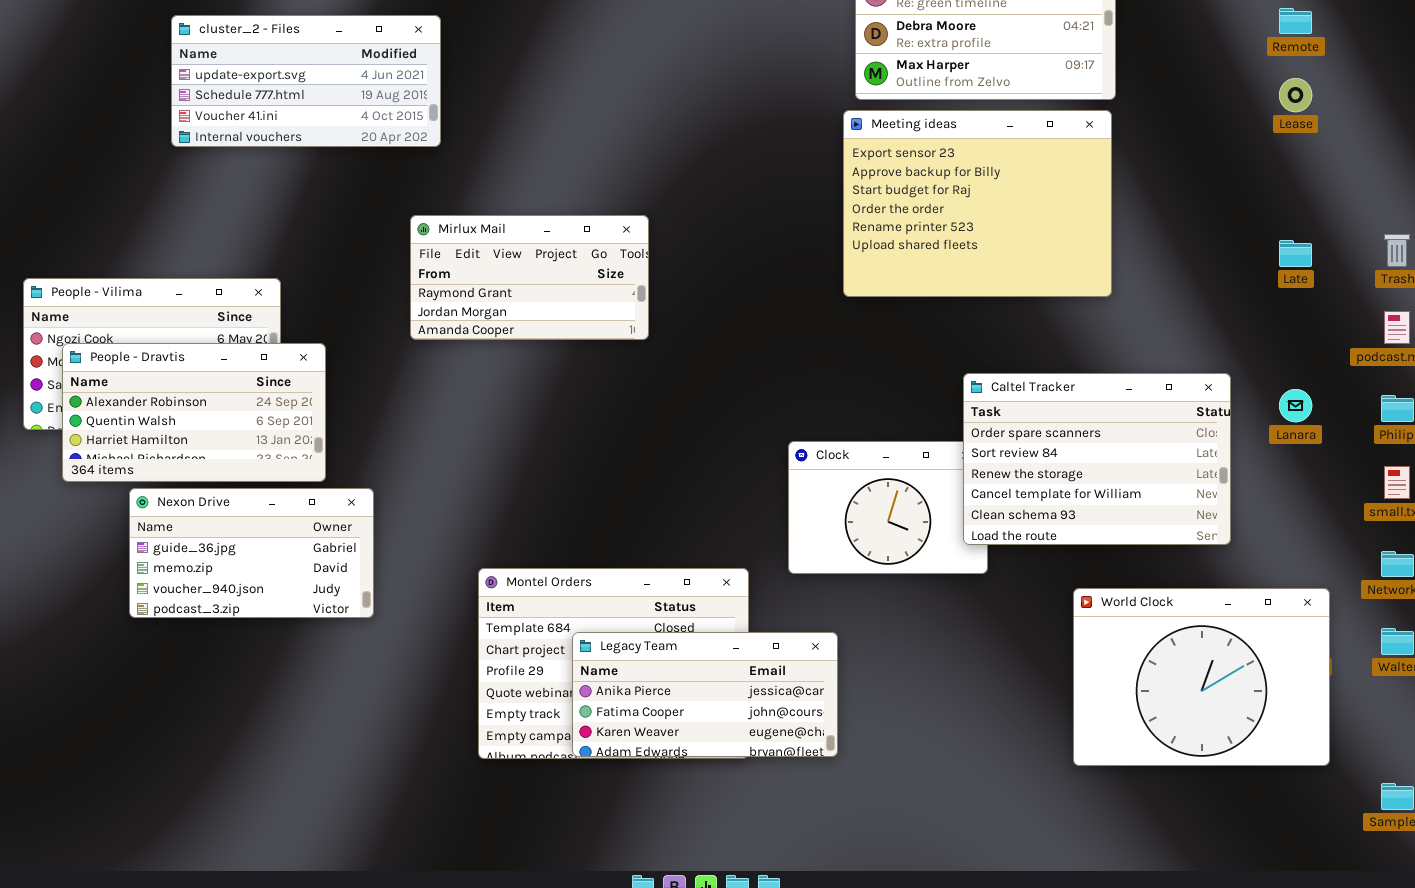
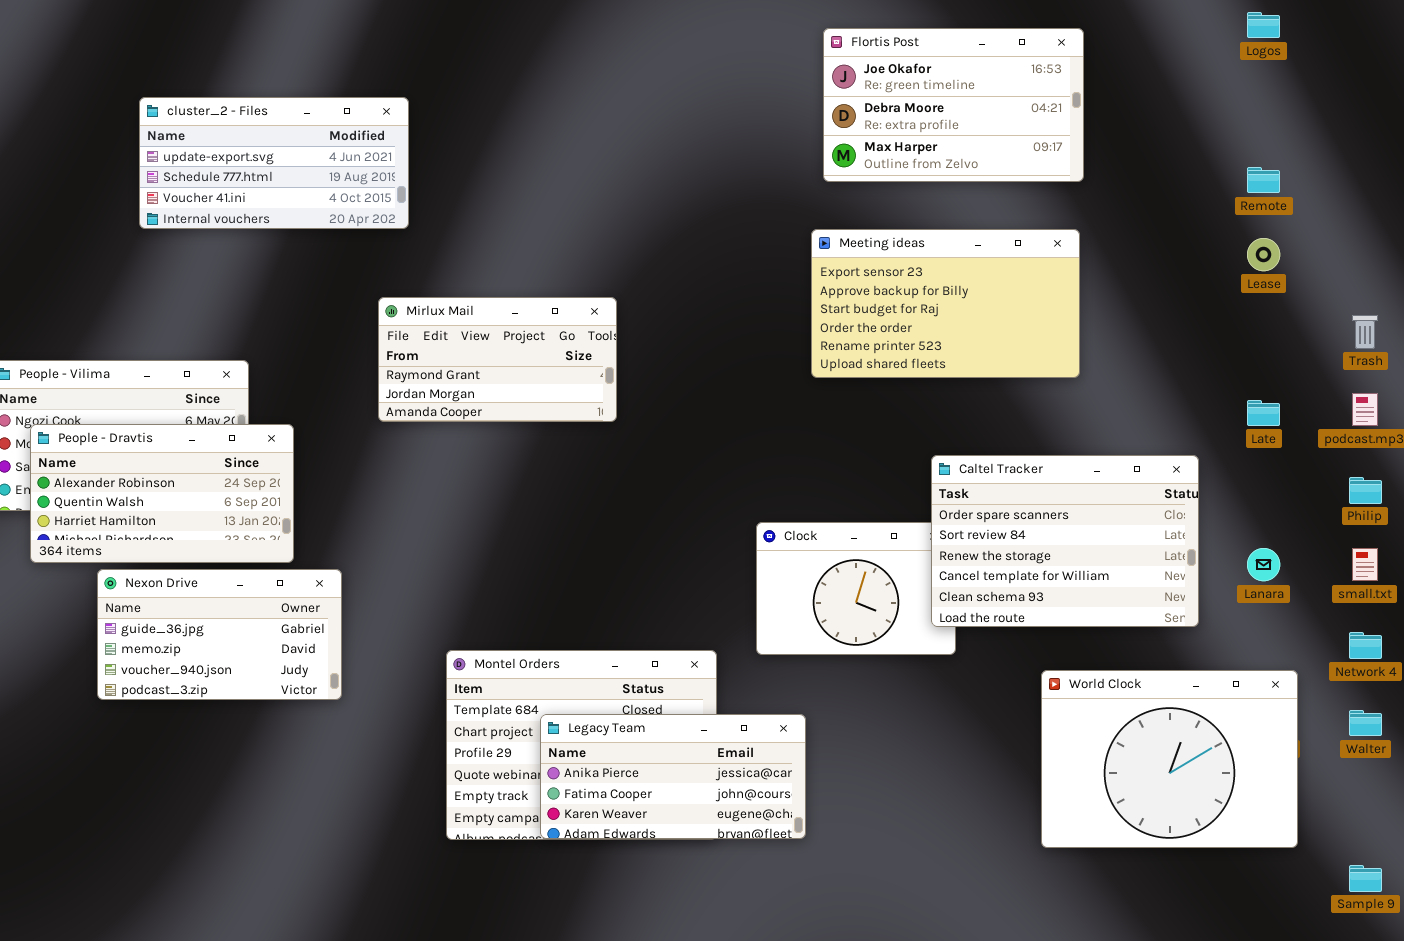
Remote: [1279,8,1312,34] -> [1247,167,1280,193], moved
Lease: [1279,78,1312,112] -> [1247,238,1280,271], moved
Meeting ideas: [843,110,1112,297] -> [811,229,1080,378], resized
Late: [1279,240,1312,267] -> [1247,400,1280,426], moved
Lanara: [1279,389,1312,422] -> [1247,548,1280,581], moved

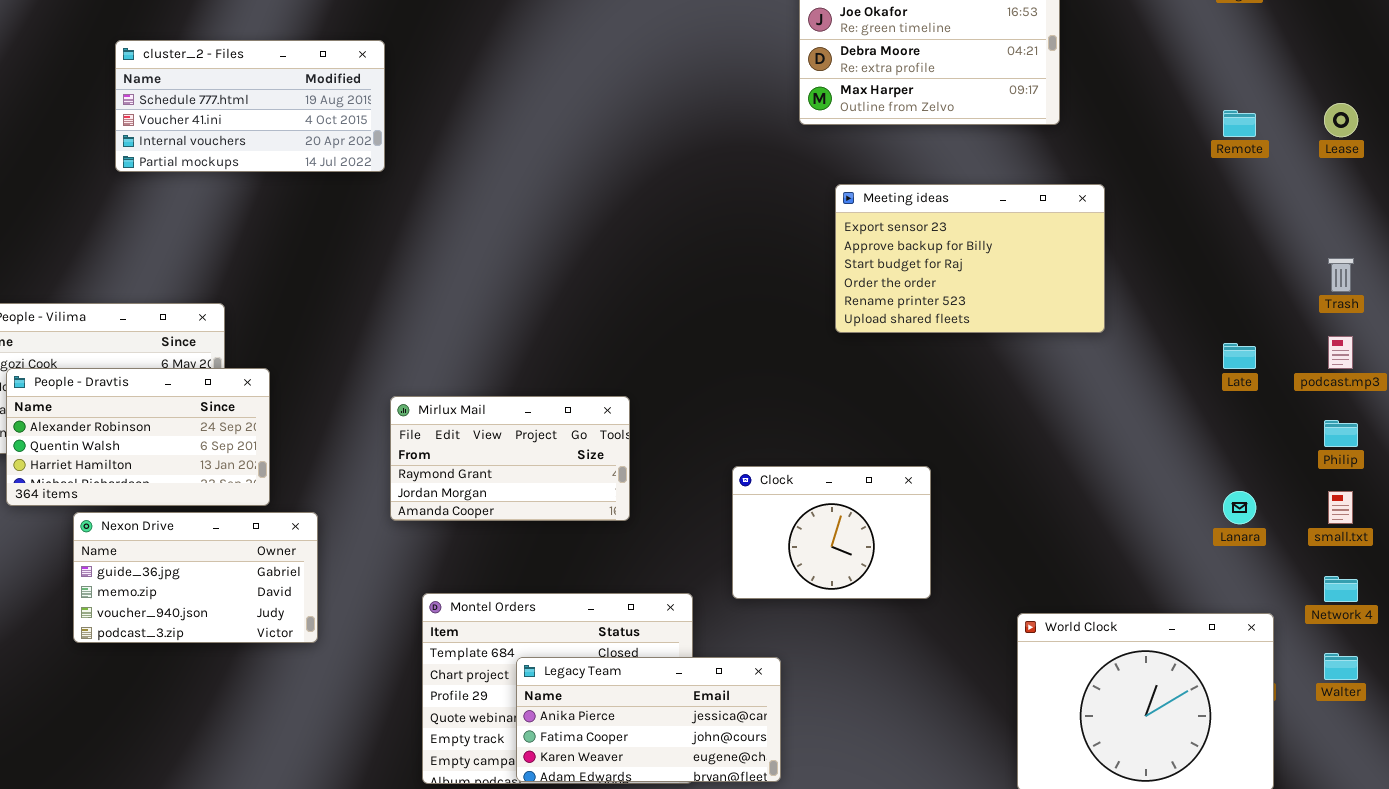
cluster_2 - Files: [139,97,409,229] -> [115,40,385,172], scrolled down 1 row
Meeting ideas: [811,229,1080,378] -> [835,184,1105,333], moved
Lease: [1247,238,1280,271] -> [1324,103,1358,137], moved
Mirlux Mail: [378,297,617,422] -> [390,396,630,521], moved
Caltel Tracker: [931,455,1199,627] -> none, closed

